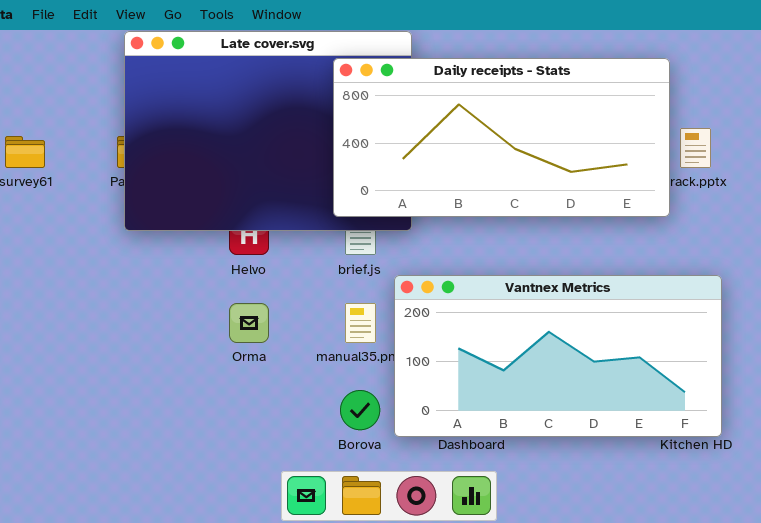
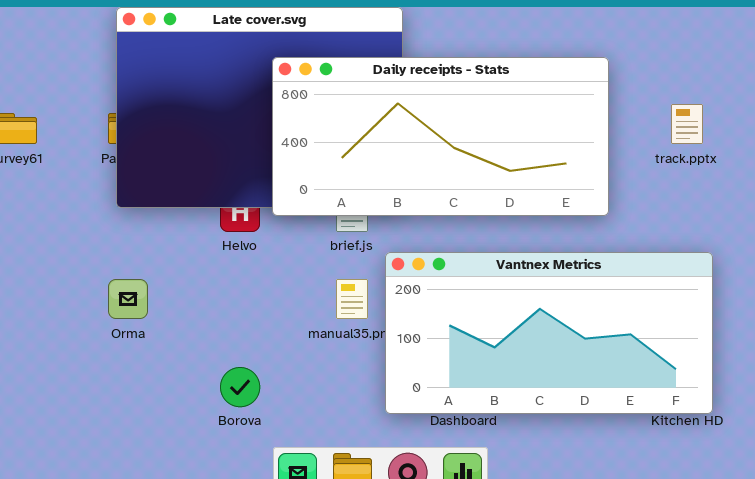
Daily receipts - Stats: [333,58,670,217] -> [272,57,609,216], moved
Orma: [229,303,269,343] -> [108,279,148,319], moved
Borova: [340,390,380,430] -> [220,367,260,407], moved

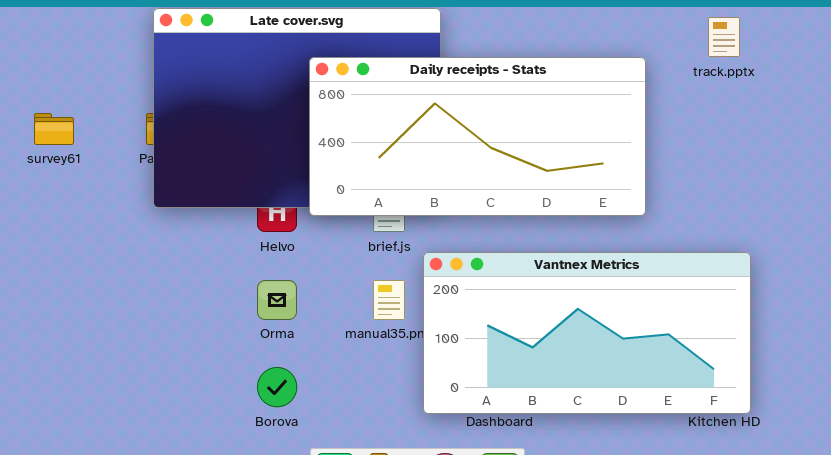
track.pptx: [671,104,703,144] -> [708,17,740,57], moved
Orma: [108,279,148,319] -> [257,280,297,320], moved

